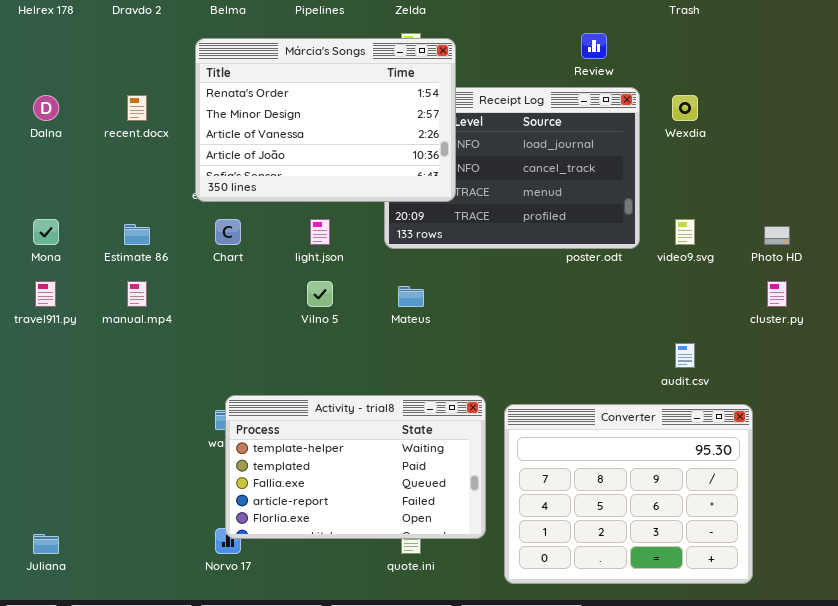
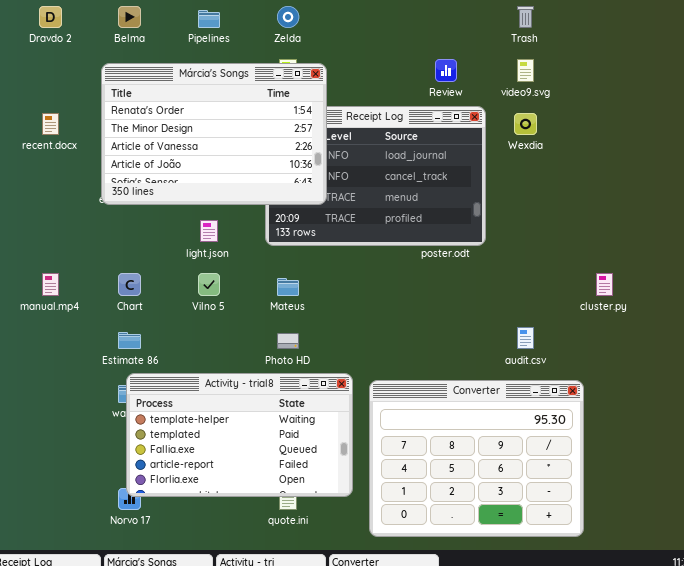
Chart: [215,219,241,245] -> [118,273,141,296], moved
video9.svg: [675,219,695,245] -> [517,59,534,82], moved
Estimate 86: [124,224,150,245] -> [118,332,141,349], moved
Photo HD: [764,226,790,245] -> [277,333,299,349], moved

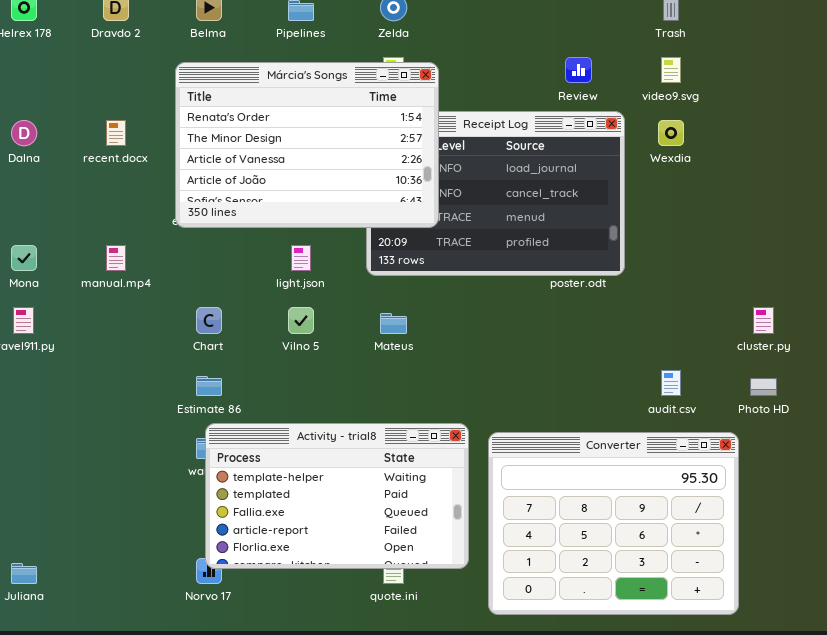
manual.mp4: [42,273,59,296] -> [106,245,126,271], moved
Photo HD: [277,333,299,349] -> [750,378,777,396], moved

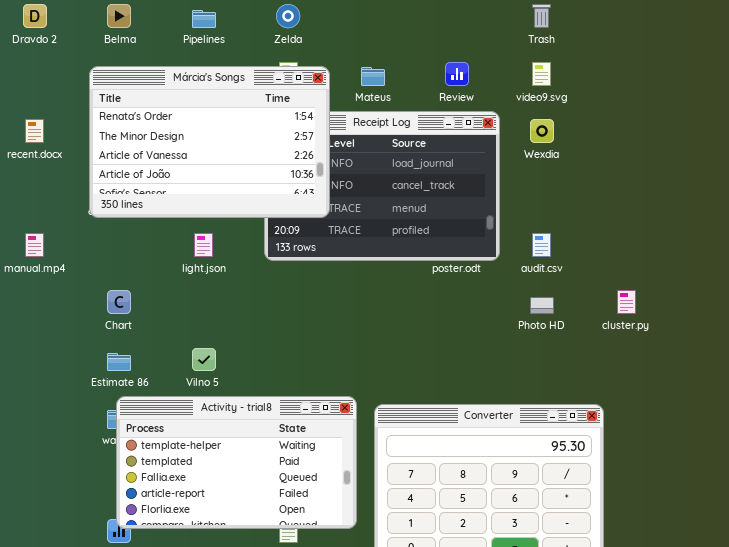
Vilno 5: [288,307,314,334] -> [192,348,216,371], moved
Mateus: [380,313,407,334] -> [361,67,385,86], moved
audit.csv: [661,370,681,396] -> [532,233,551,257], moved
Photo HD: [750,378,777,396] -> [530,297,554,314], moved

